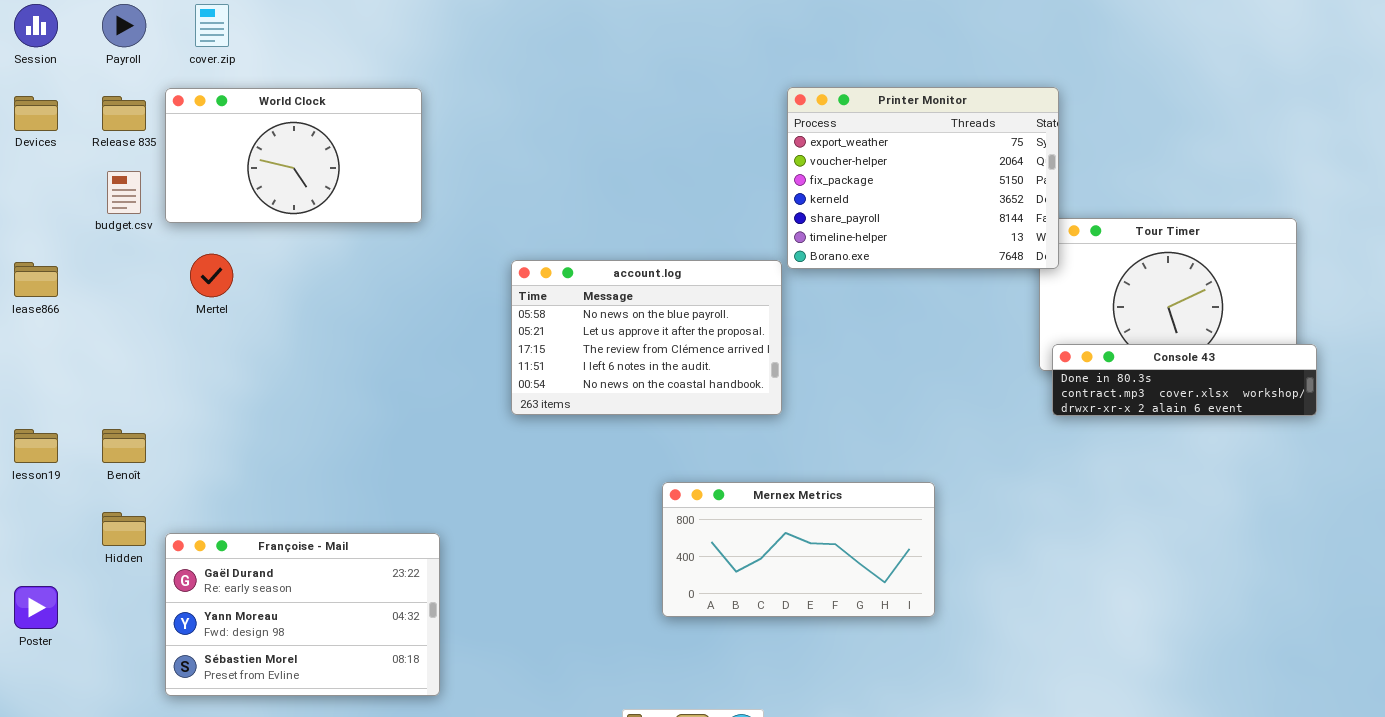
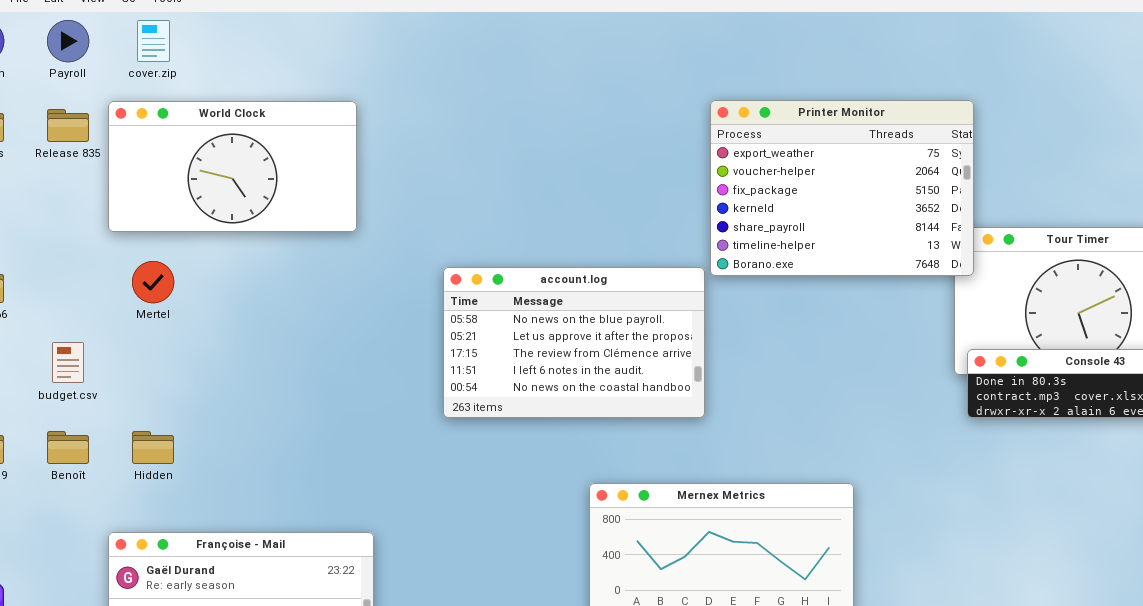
budget.csv: [107,171,141,214] -> [52,342,84,383], moved
Hidden: [102,512,146,546] -> [132,431,174,464], moved

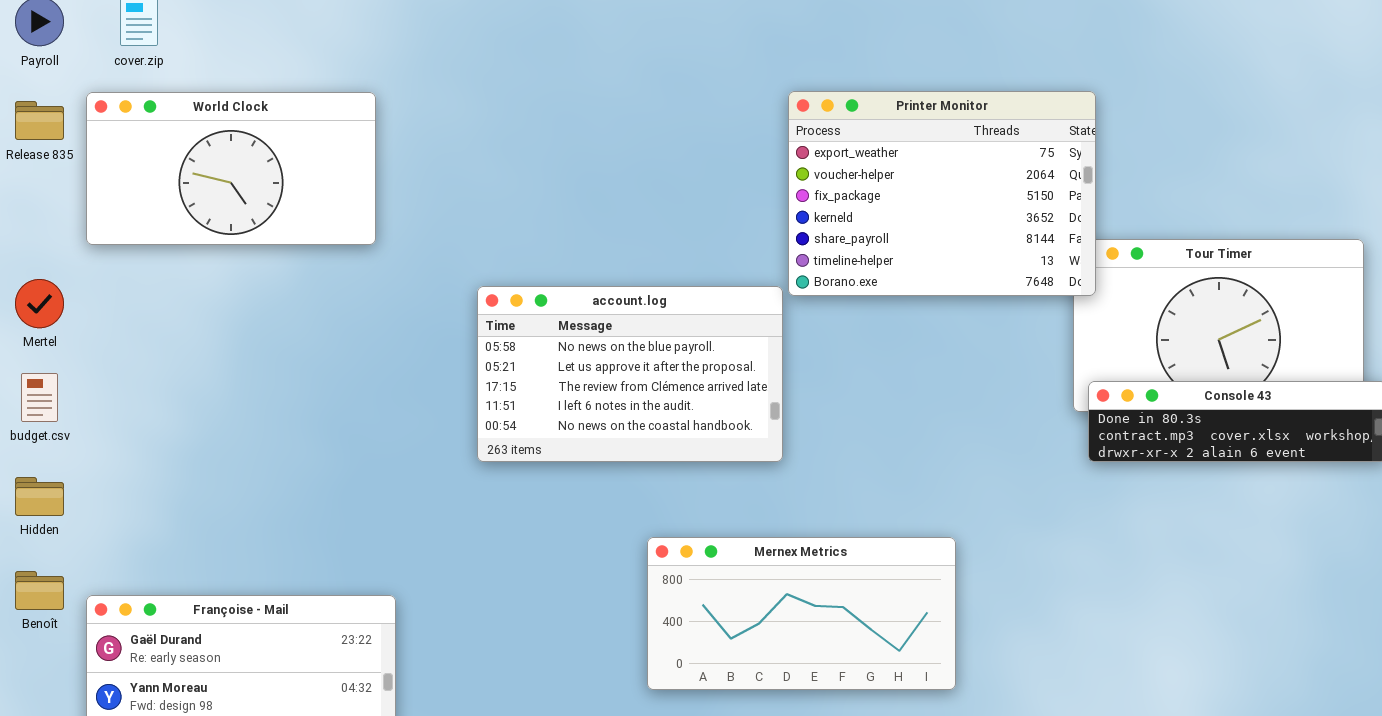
Mertel: [132,261,174,303] -> [15,279,64,328], moved
Benoît: [47,431,89,464] -> [15,571,64,610], moved
Hidden: [132,431,174,464] -> [15,477,64,516], moved

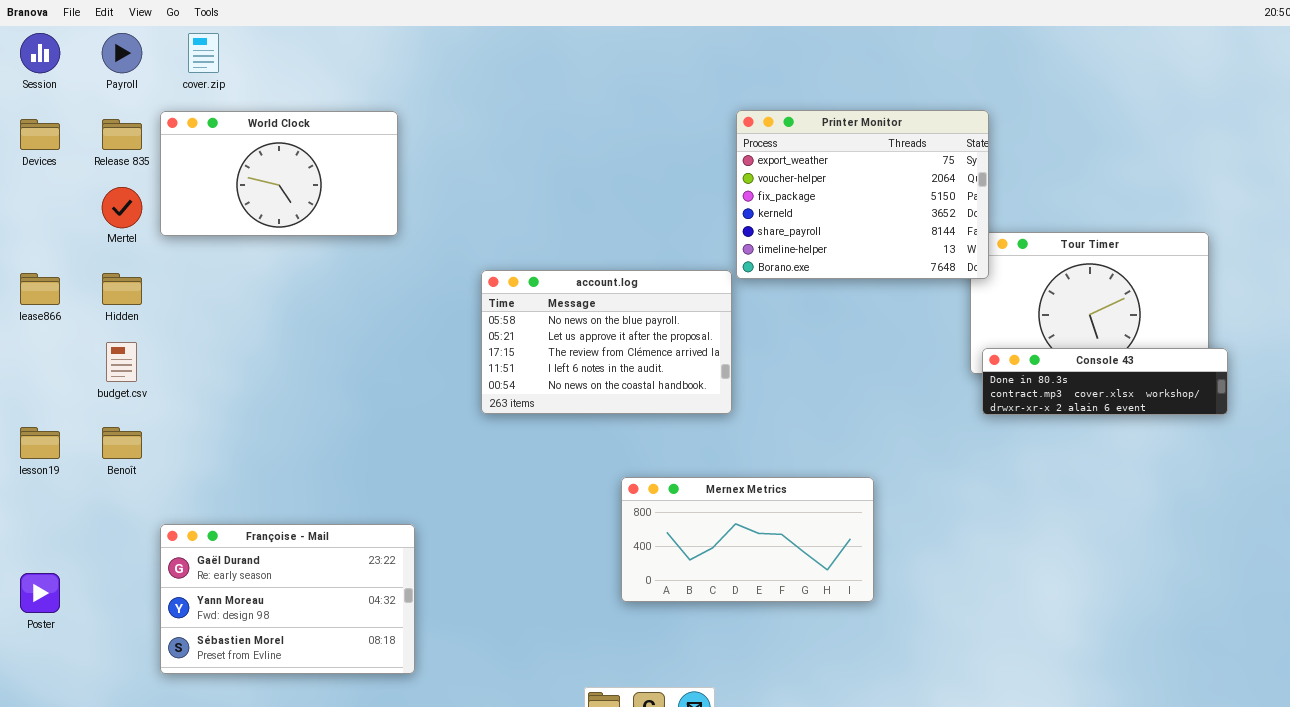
Mertel: [15,279,64,328] -> [102,187,142,228], moved
Hidden: [15,477,64,516] -> [102,273,142,305], moved
Benoît: [15,571,64,610] -> [102,427,142,459], moved

